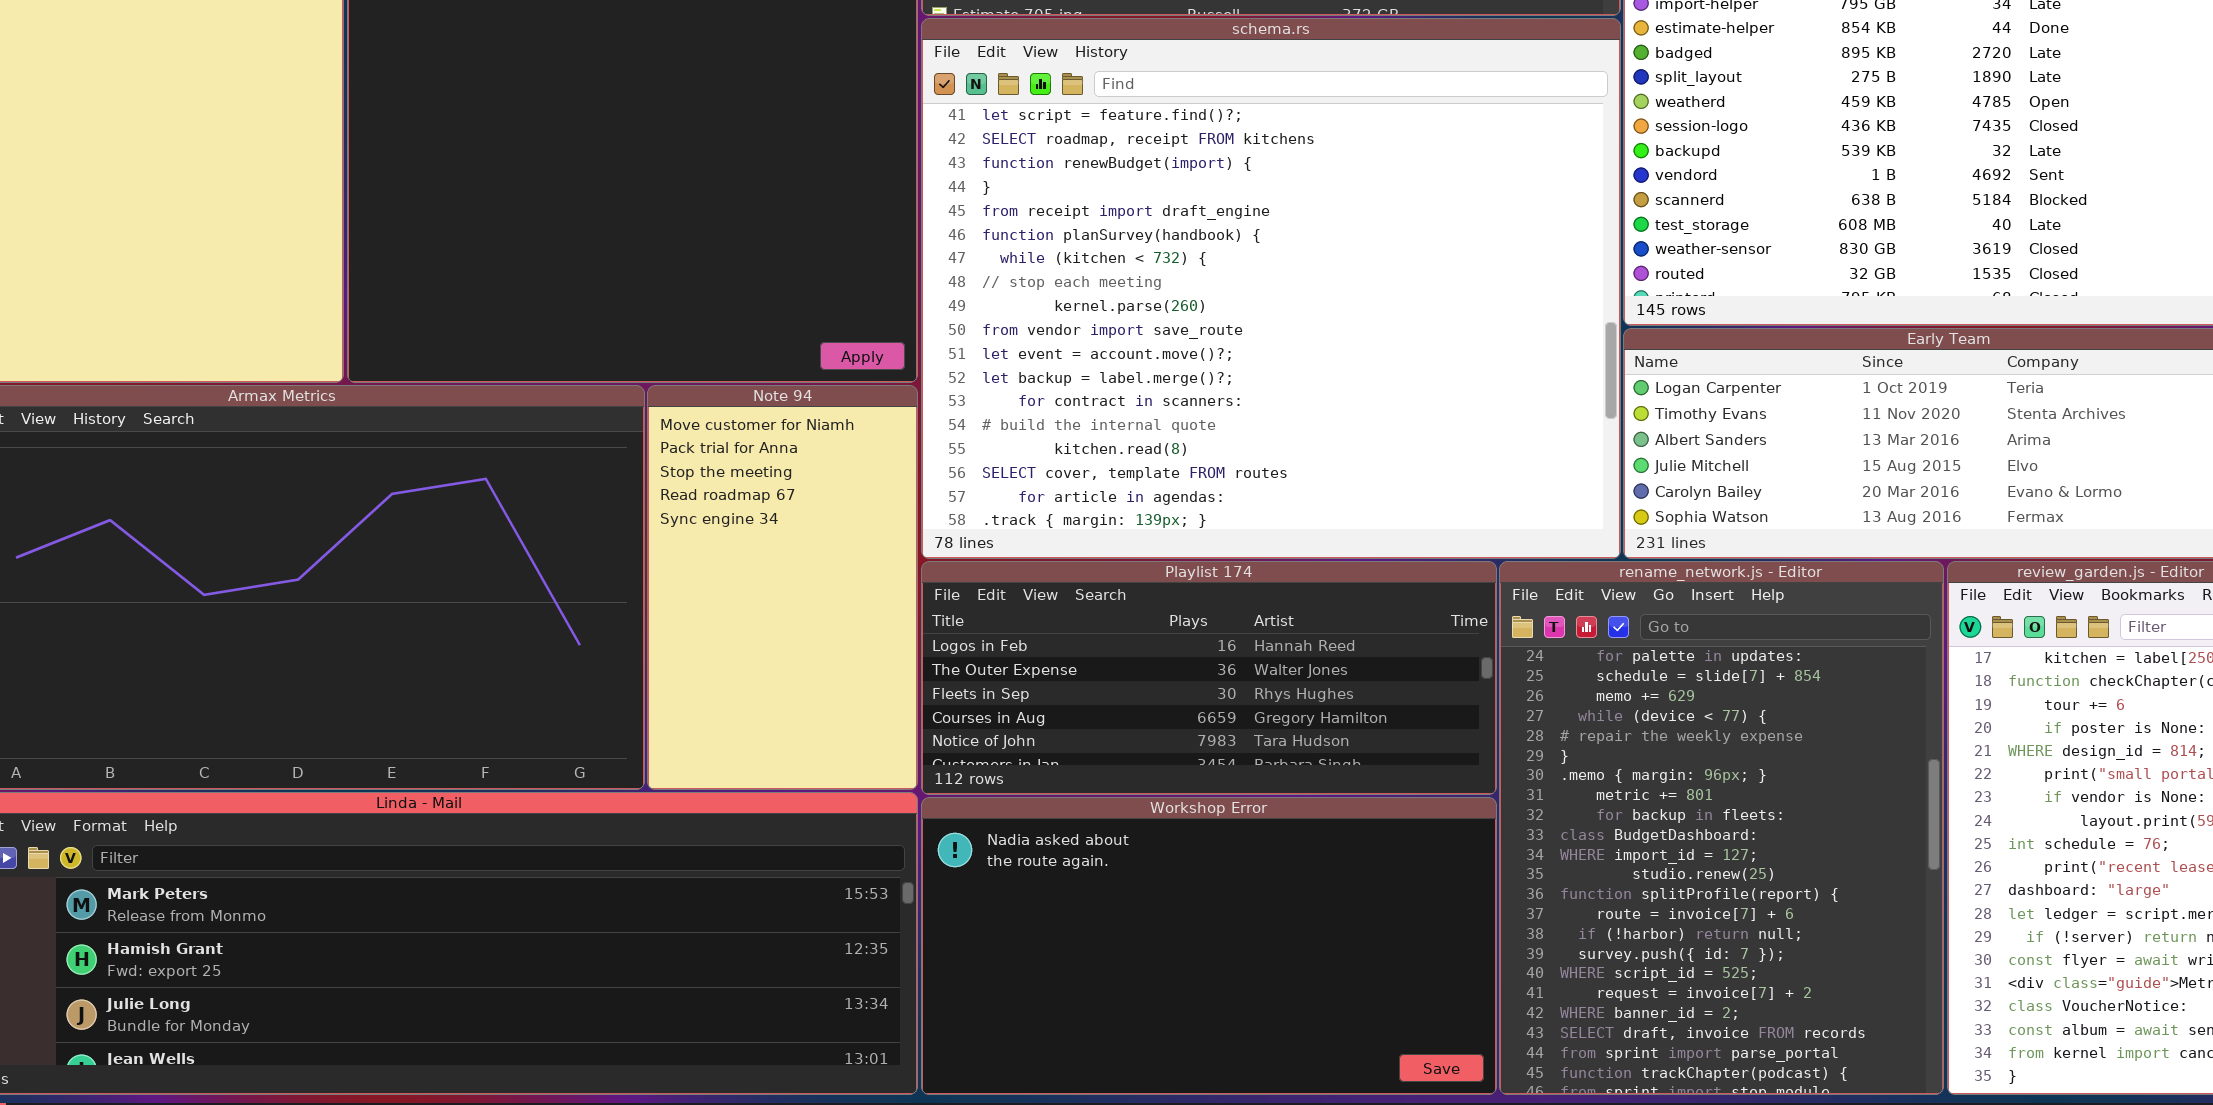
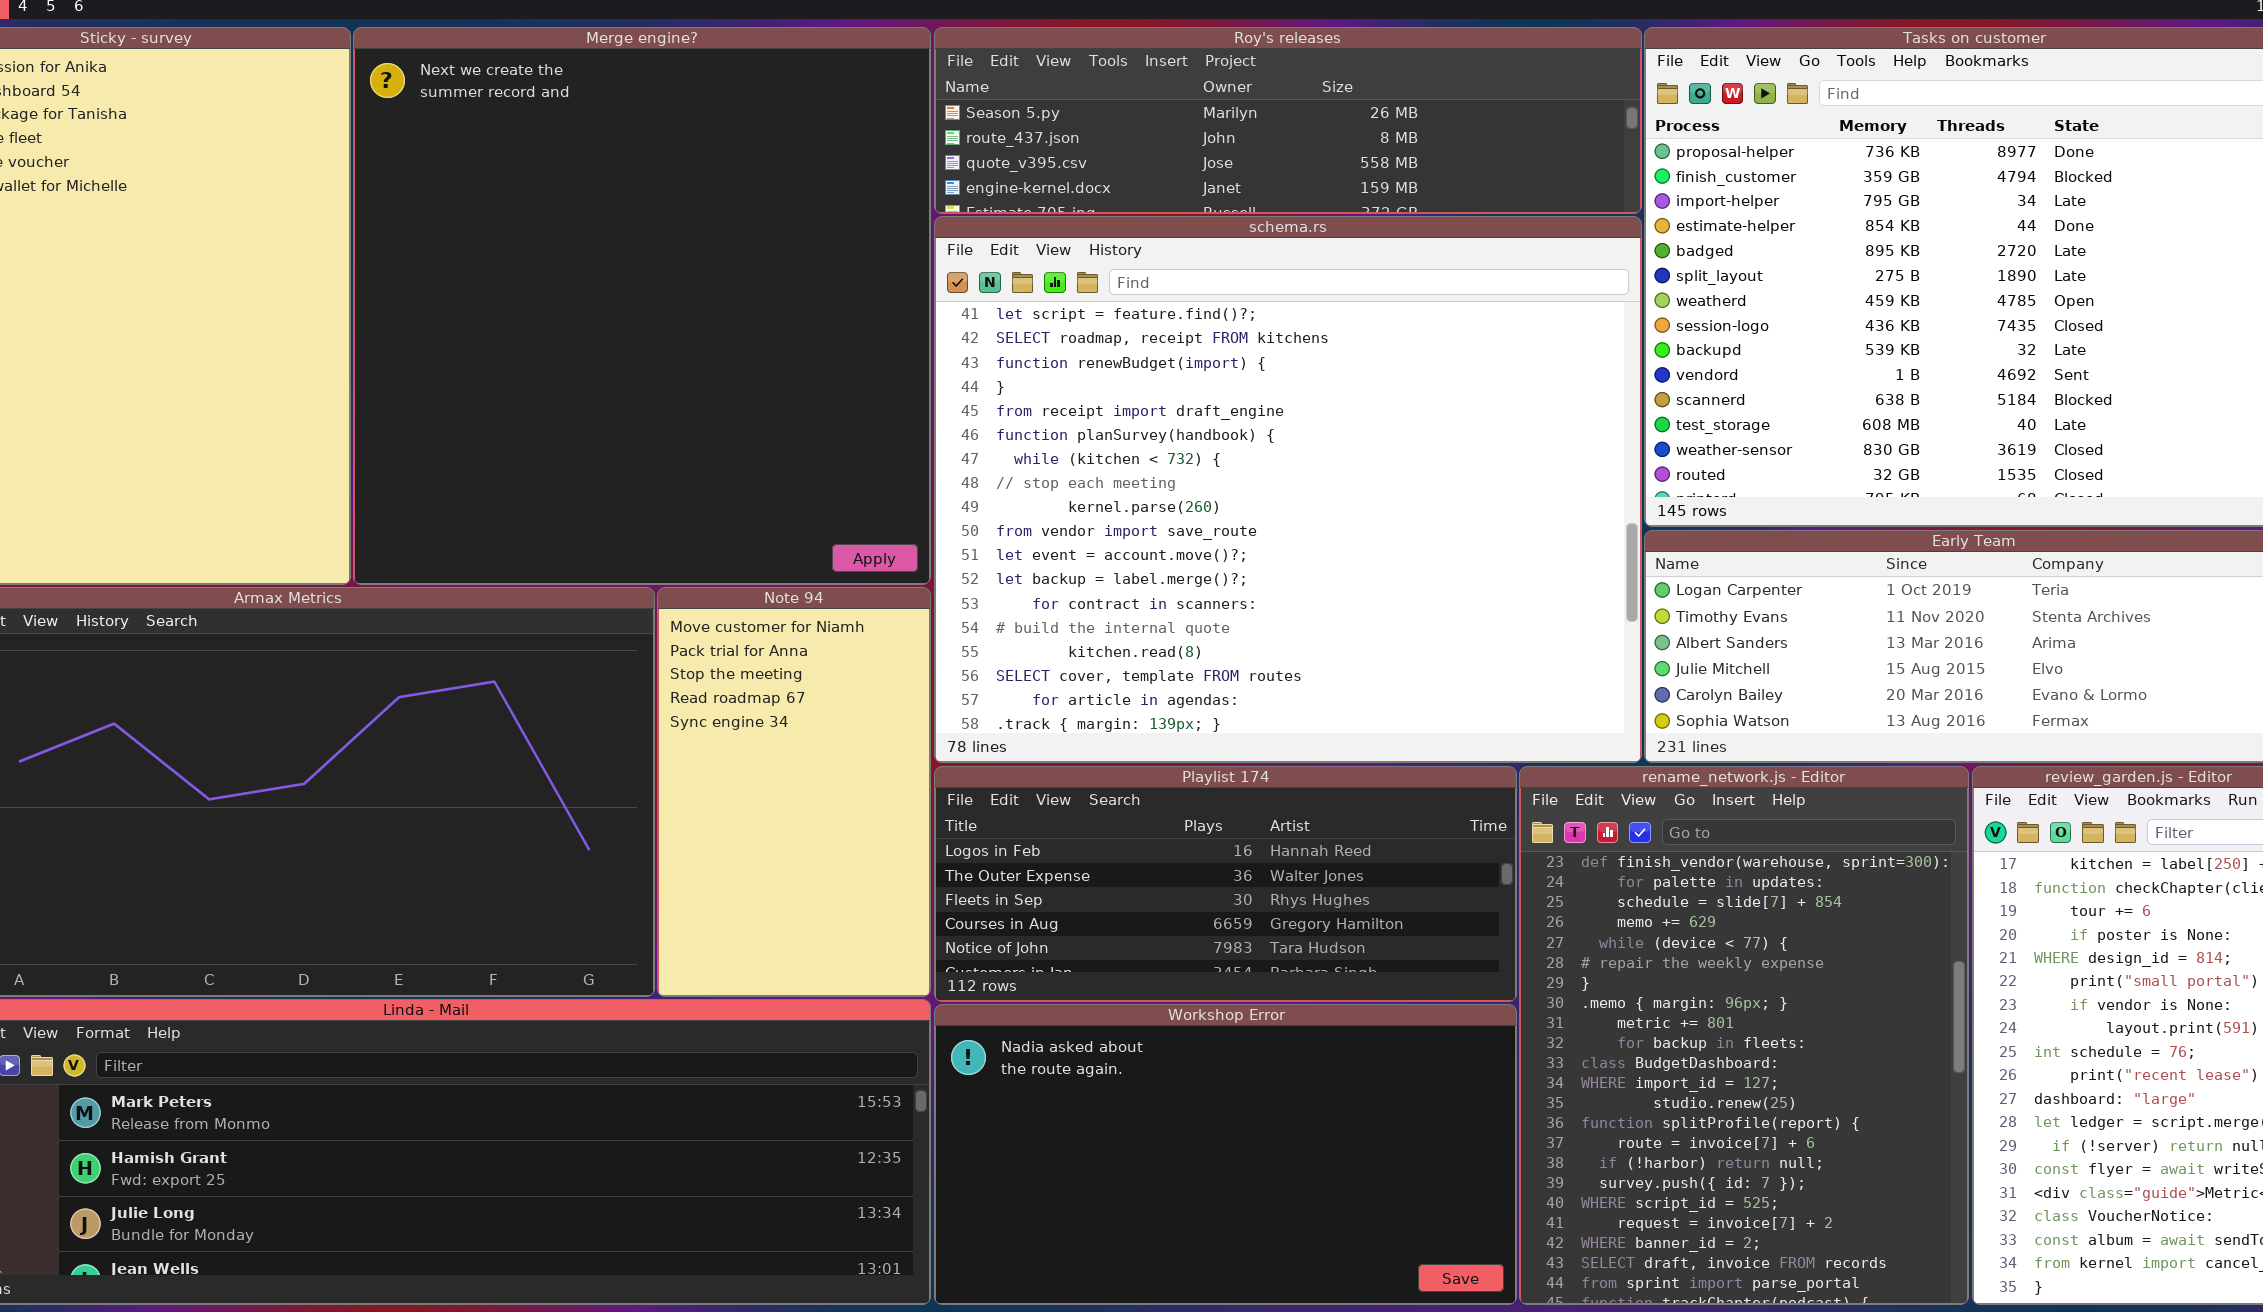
rename_network.js - Editor: [1499,561,1944,1095] -> [1519,766,1969,1305], scrolled up 1 row

